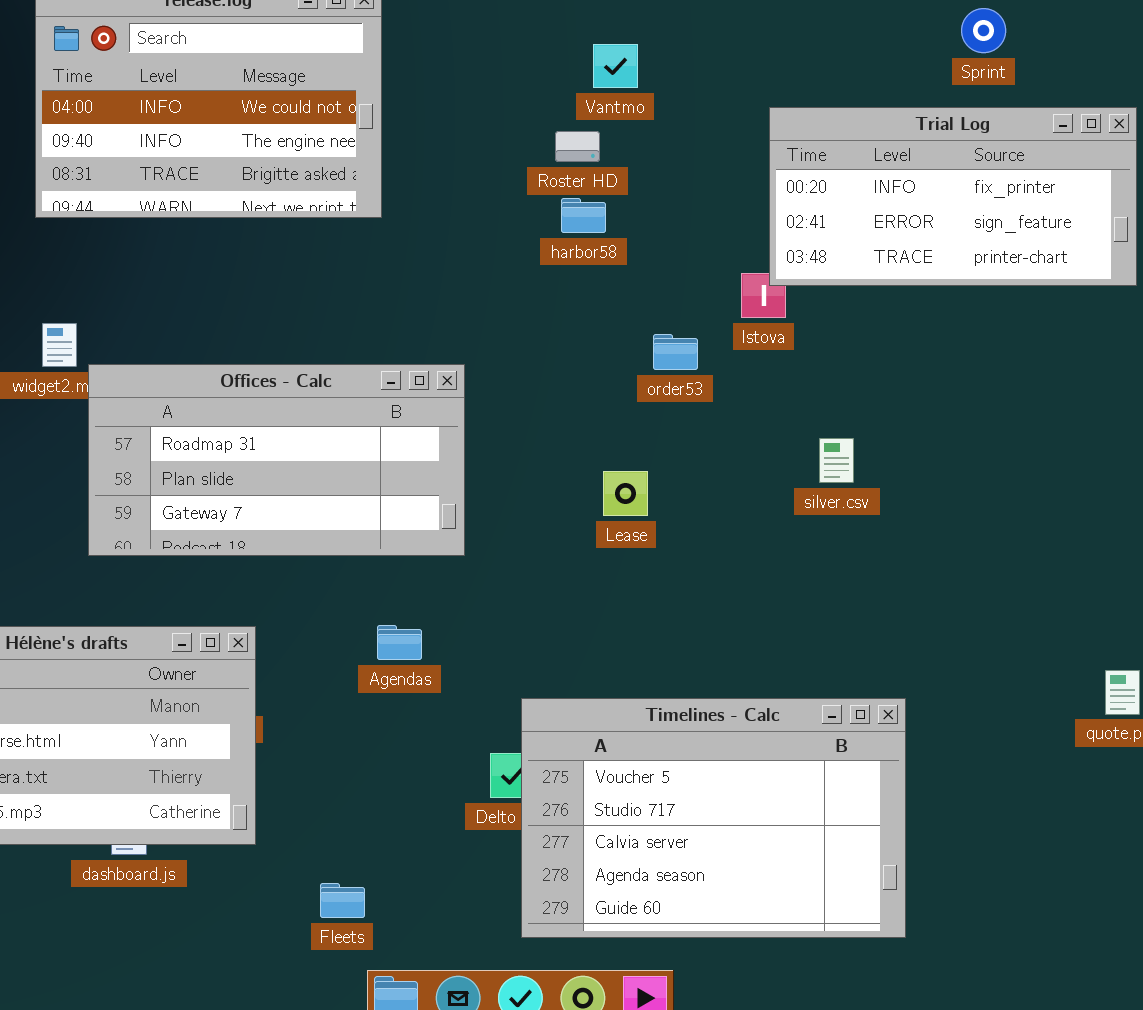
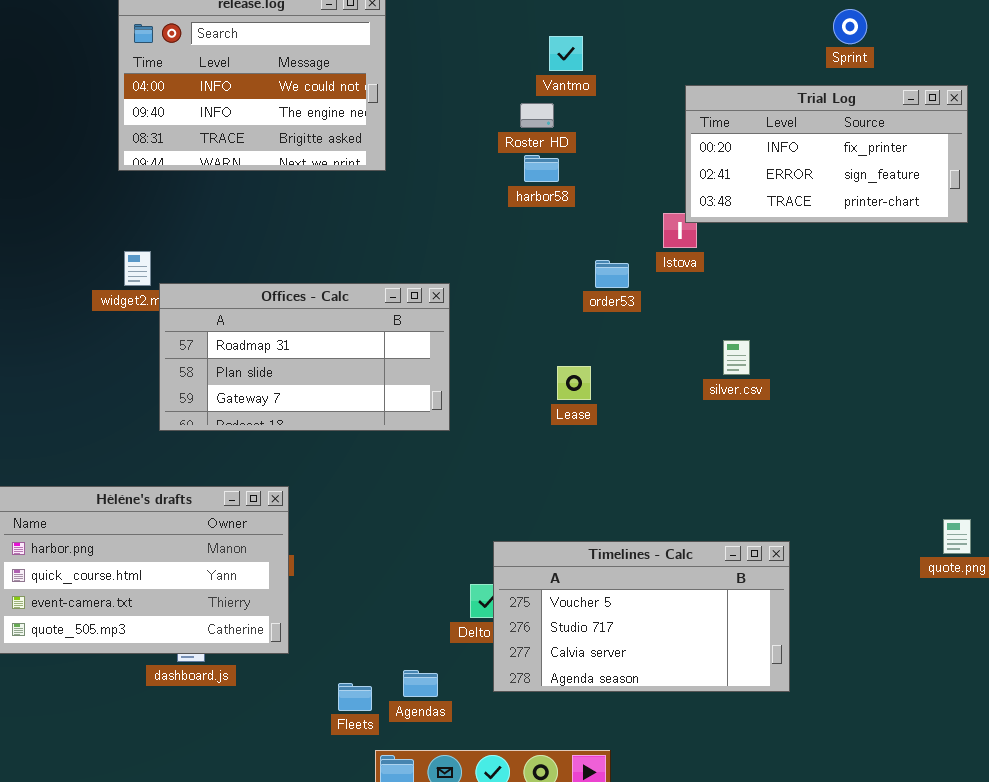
Agendas: [377,625,422,660] -> [403,670,438,697], moved
Timelines - Calc: [521,698,906,938] -> [493,541,790,692], resized

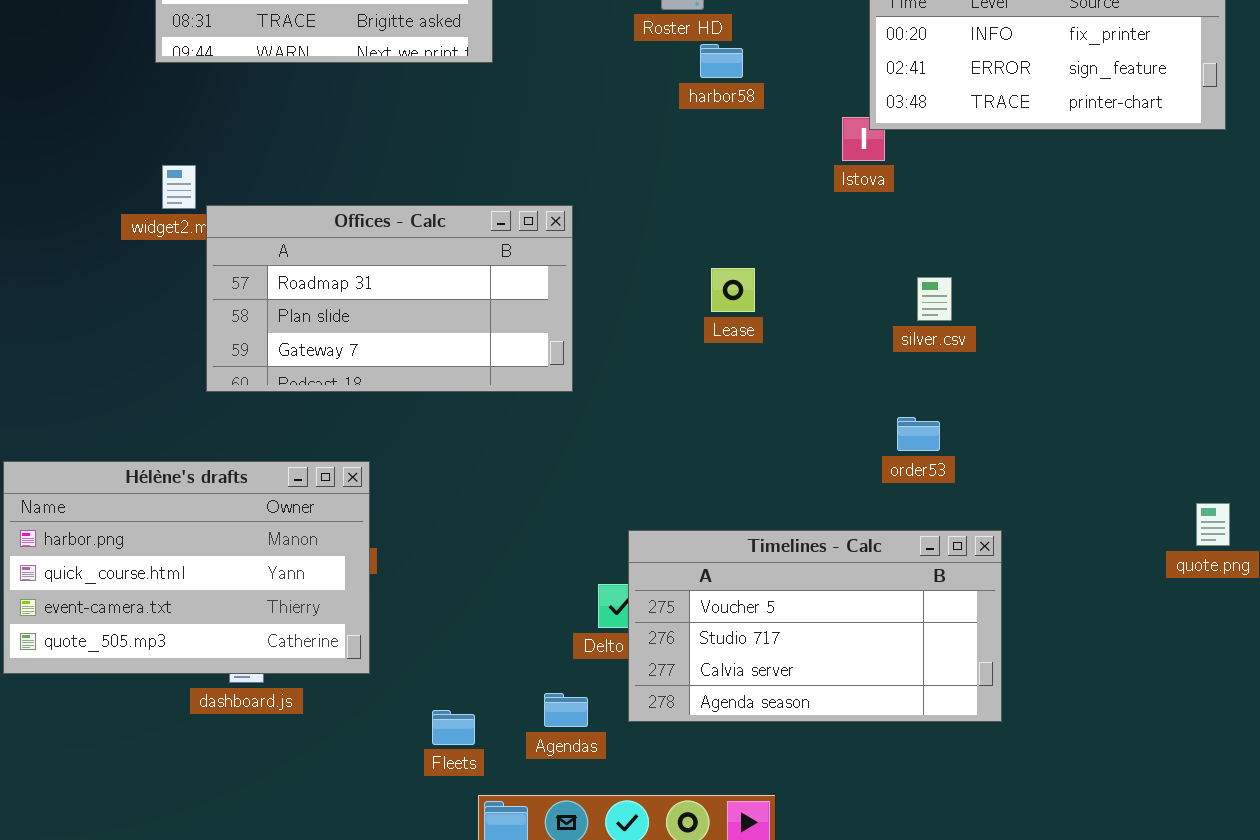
harbor58: [524,155,559,182] -> [700,44,743,78], moved
order53: [595,260,629,288] -> [897,417,940,451], moved
Lease: [557,366,591,400] -> [711,268,755,312], moved
Agendas: [403,670,438,697] -> [544,693,588,727], moved

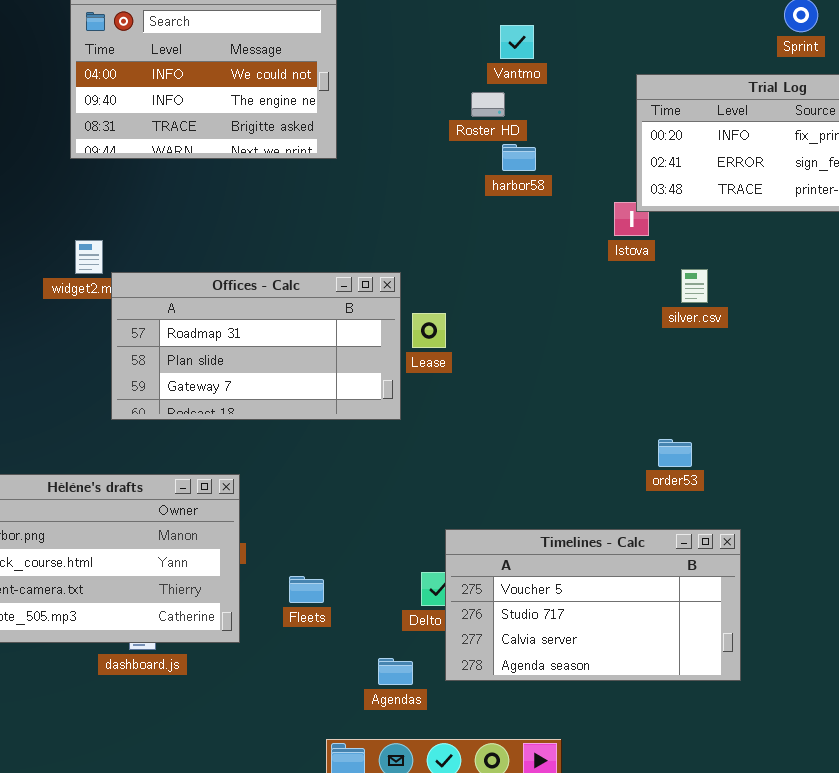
Lease: [711,268,755,312] -> [412,313,446,348], moved
silver.csv: [917,277,952,321] -> [681,269,708,303], moved
Fleets: [432,710,475,745] -> [289,576,324,603], moved

